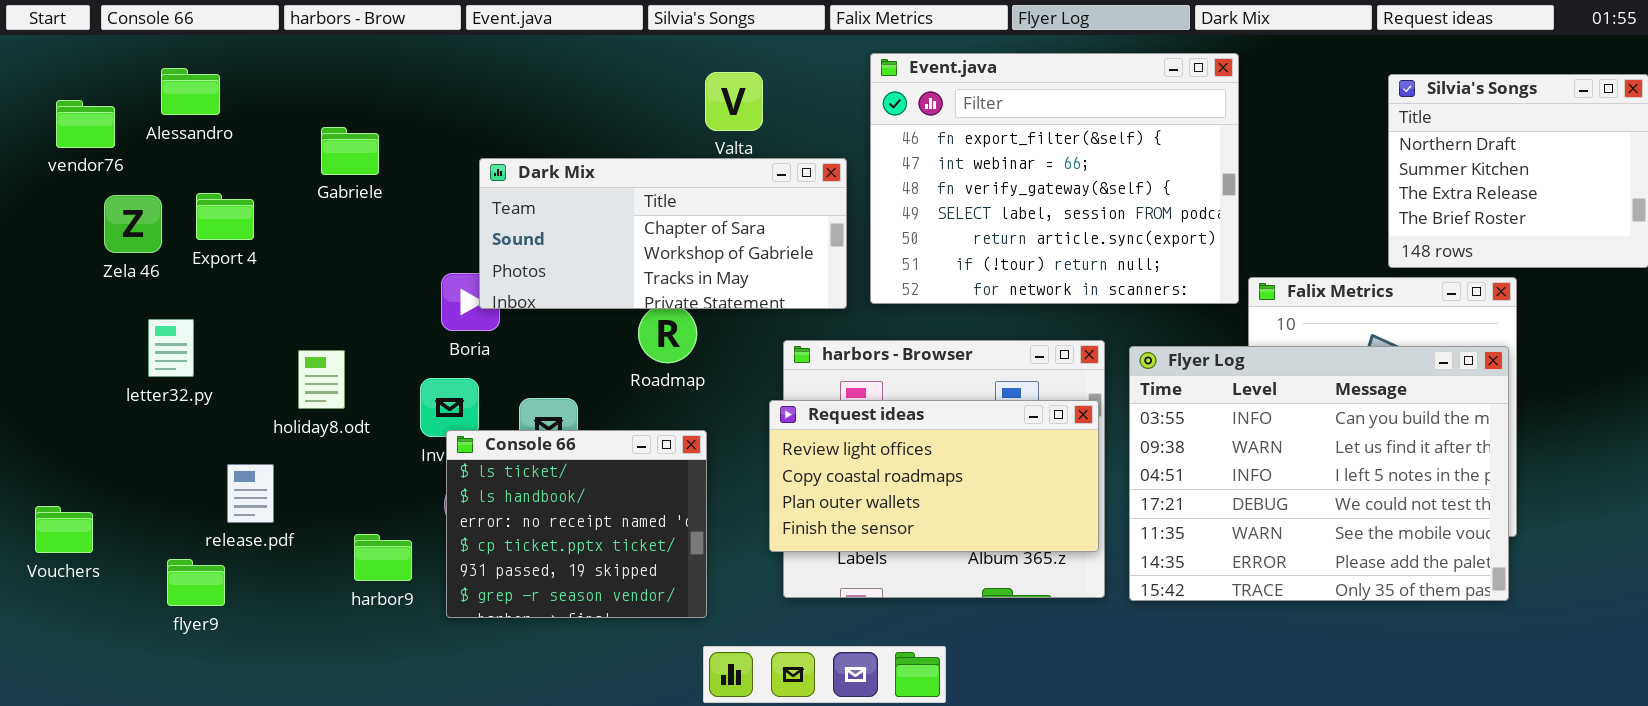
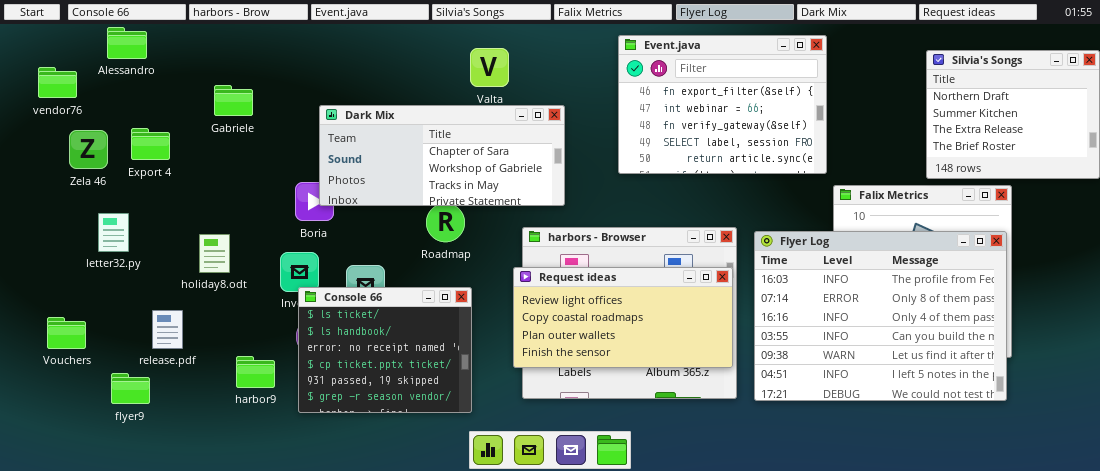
Event.java: [870,53,1239,304] -> [618,35,827,174], resized
Alessandro: [161,68,220,115] -> [107,27,147,59], moved
Flyer Log: [1129,346,1509,601] -> [754,231,1007,401], scrolled up 3 rows
Vouchers: [35,506,93,553] -> [47,317,86,349], moved

